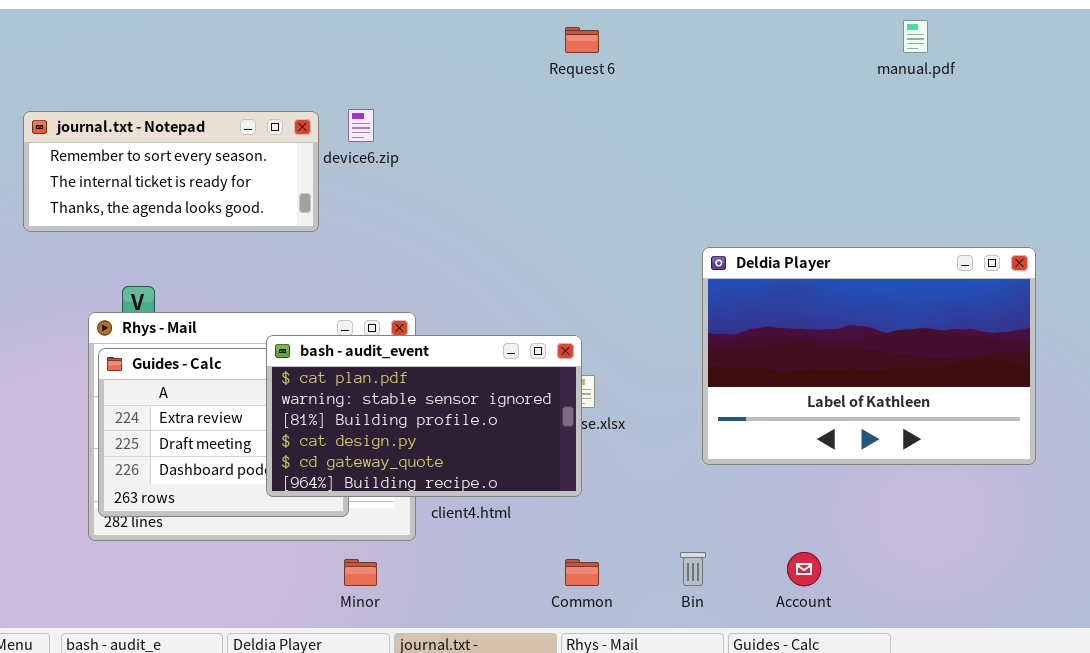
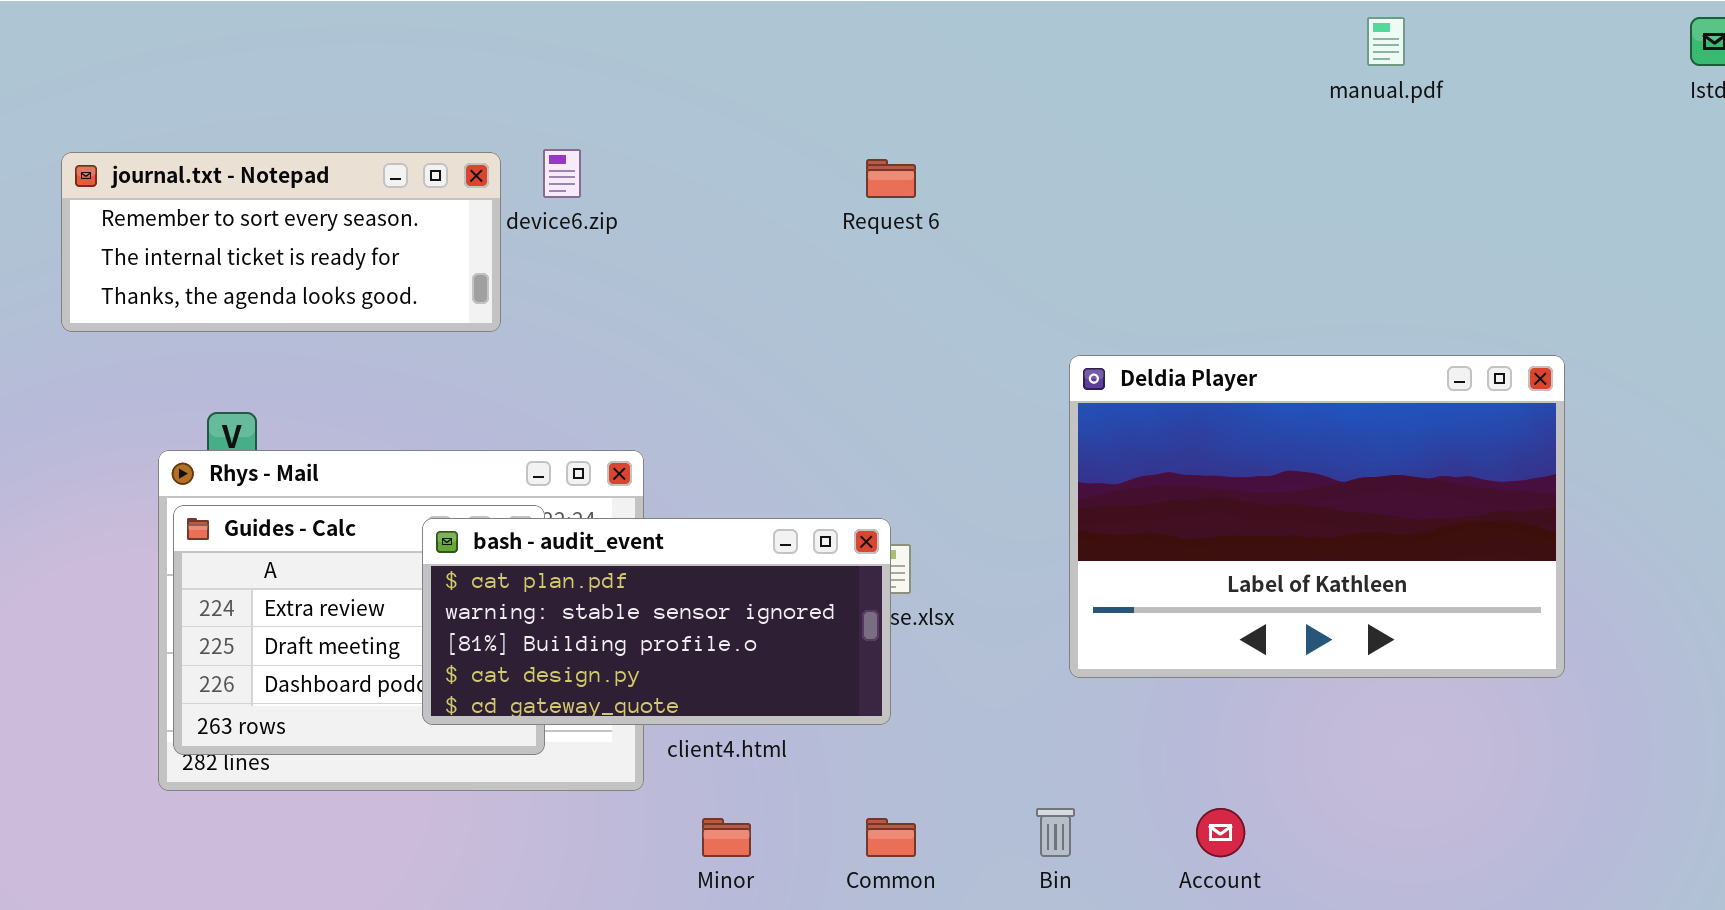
Request 6: [565,27,599,53] -> [866,159,916,198], moved
bash - audit_event: [266,335,582,497] -> [422,518,891,725], resized
Minor: [344,559,377,586] -> [702,818,751,857], moved

